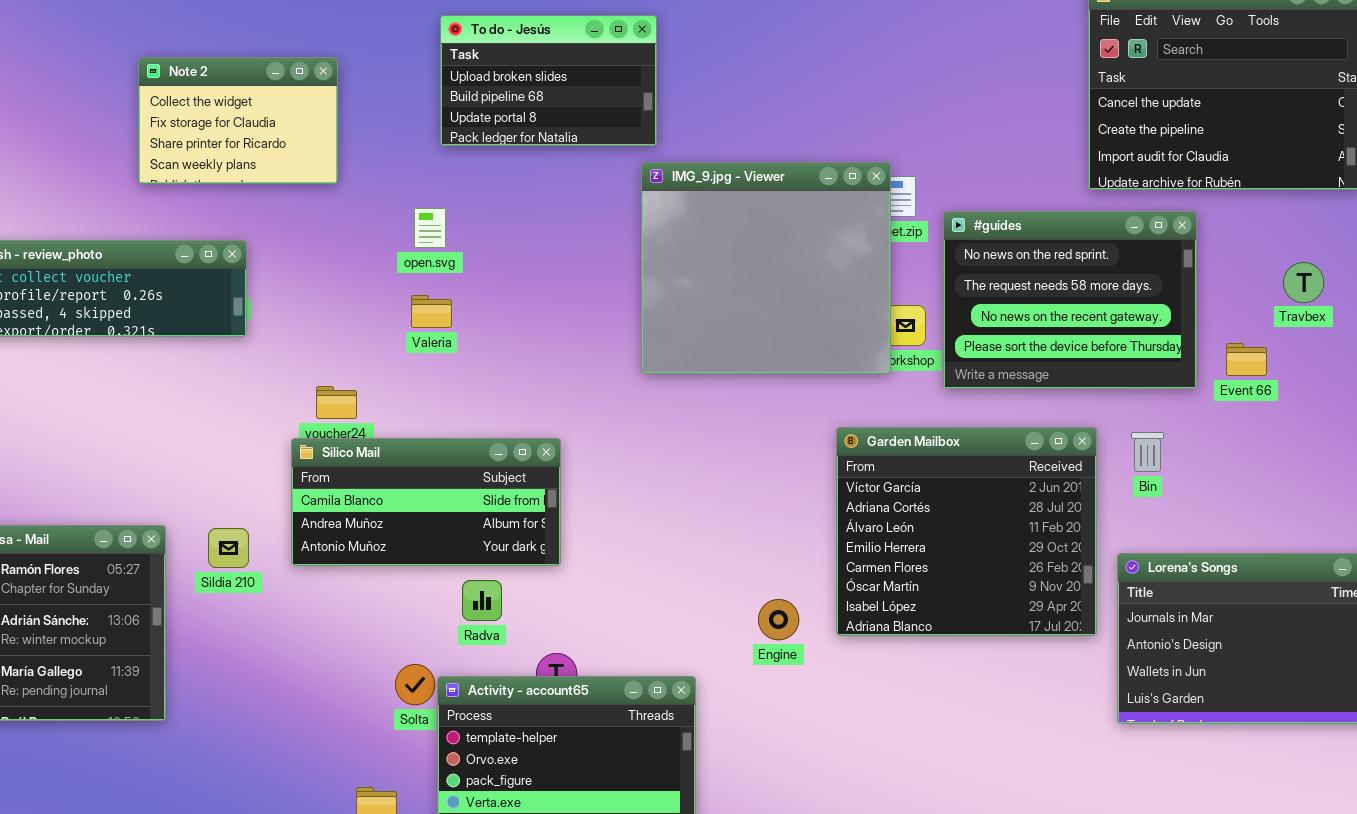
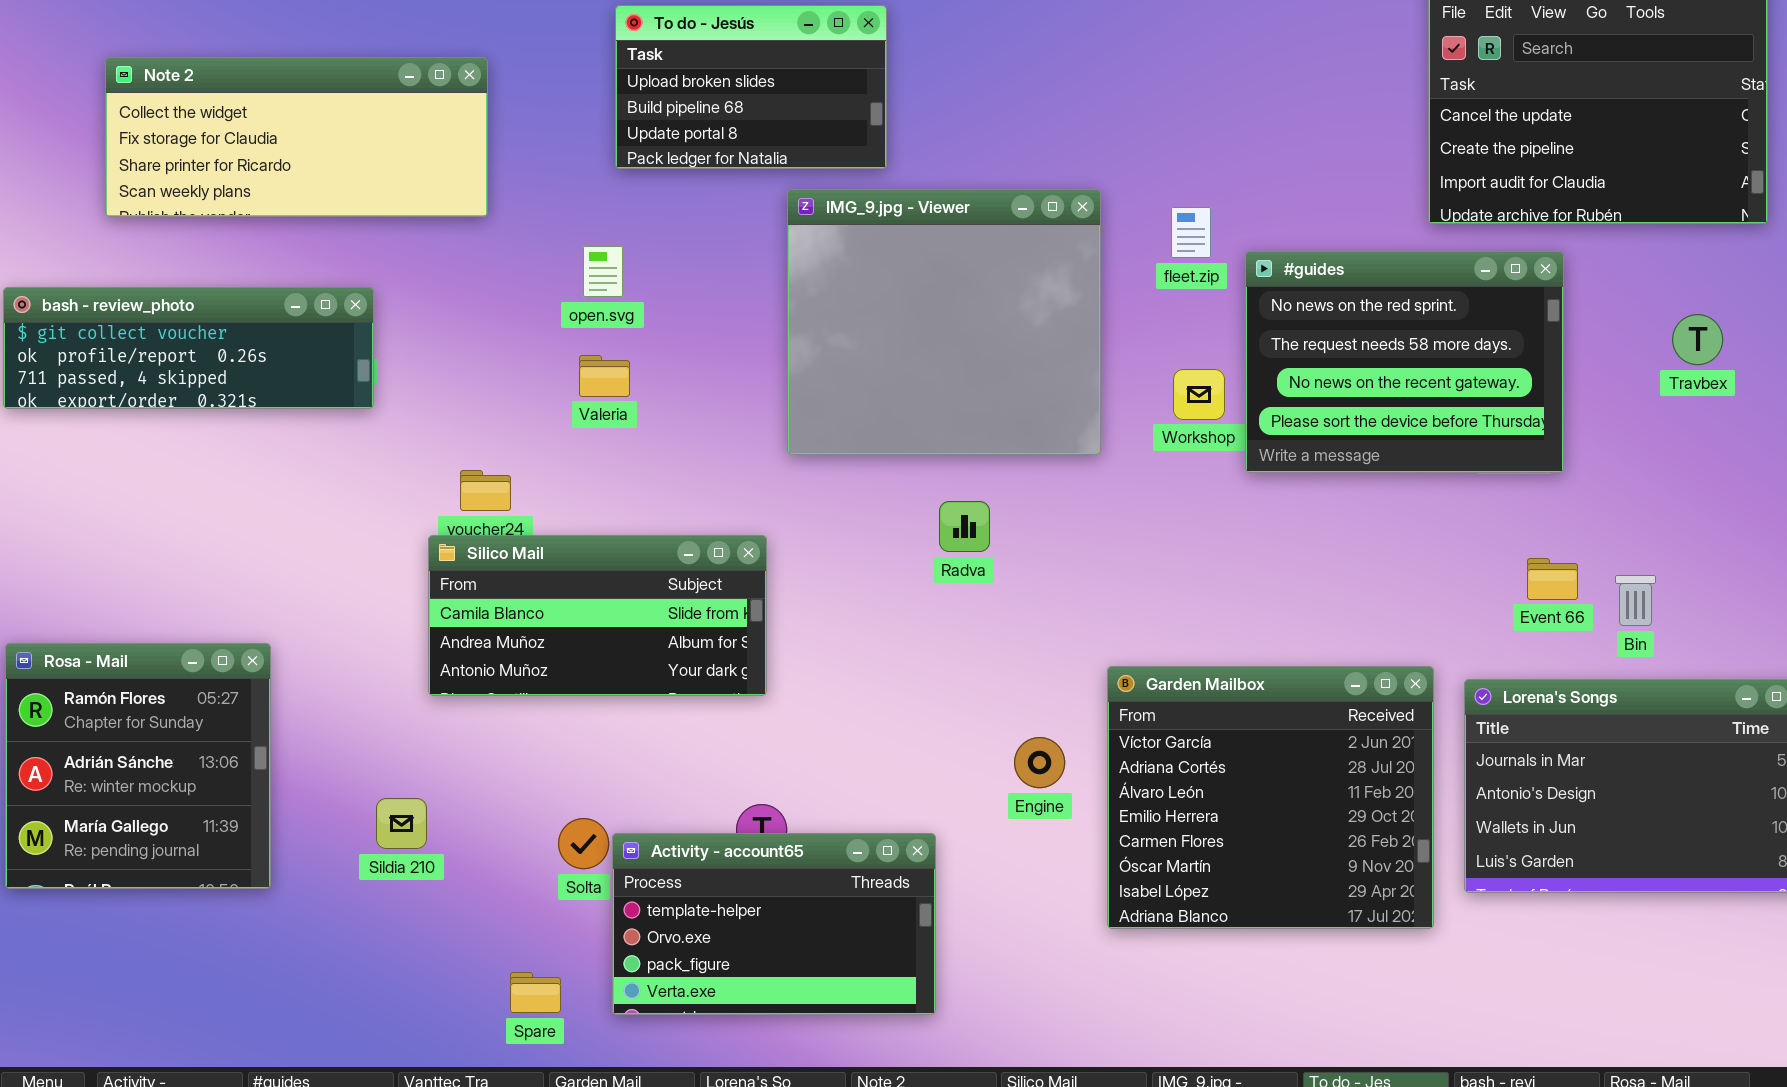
Note 2: [138,57,338,184] -> [105,57,488,217], resized
IMG_9.jpg - Viewer: [641,162,891,374] -> [787,189,1101,455], moved
Event 66: [1226,343,1267,376] -> [1527,558,1578,600], moved
Garden Mailbox: [836,427,1097,636] -> [1107,666,1434,929], moved
Bin: [1131,432,1164,472] -> [1615,575,1656,626], moved
Sildia 210: [208,528,249,568] -> [376,798,427,849], moved
Radva: [462,580,502,621] -> [939,501,990,552], moved

